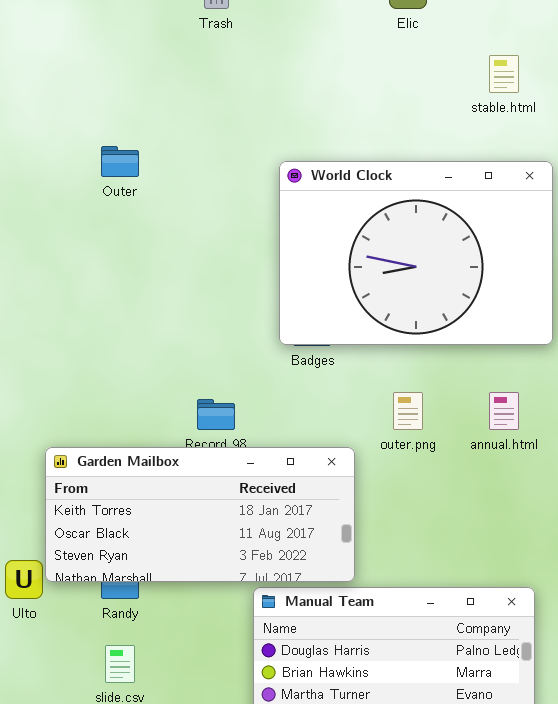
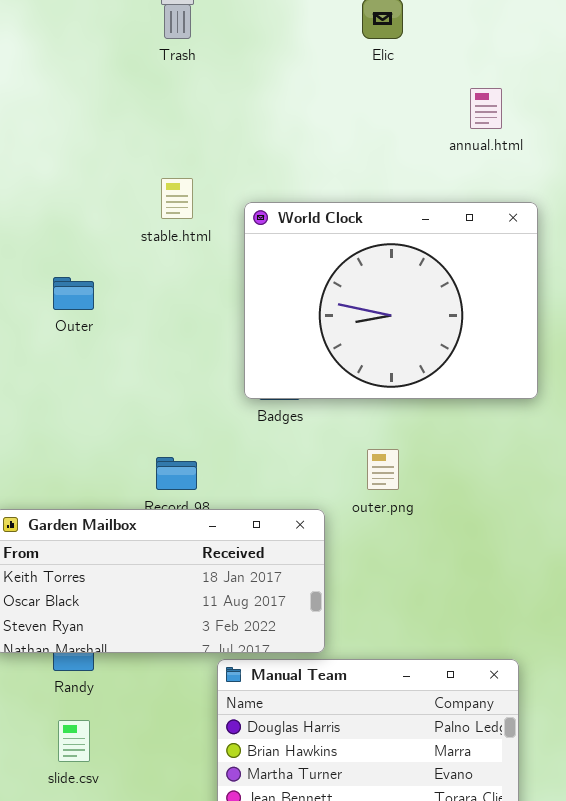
stable.html: [489,55,519,93] -> [161,178,193,219], moved
Outer: [101,146,139,177] -> [53,277,94,310], moved
annual.html: [489,392,519,430] -> [470,88,502,129], moved

